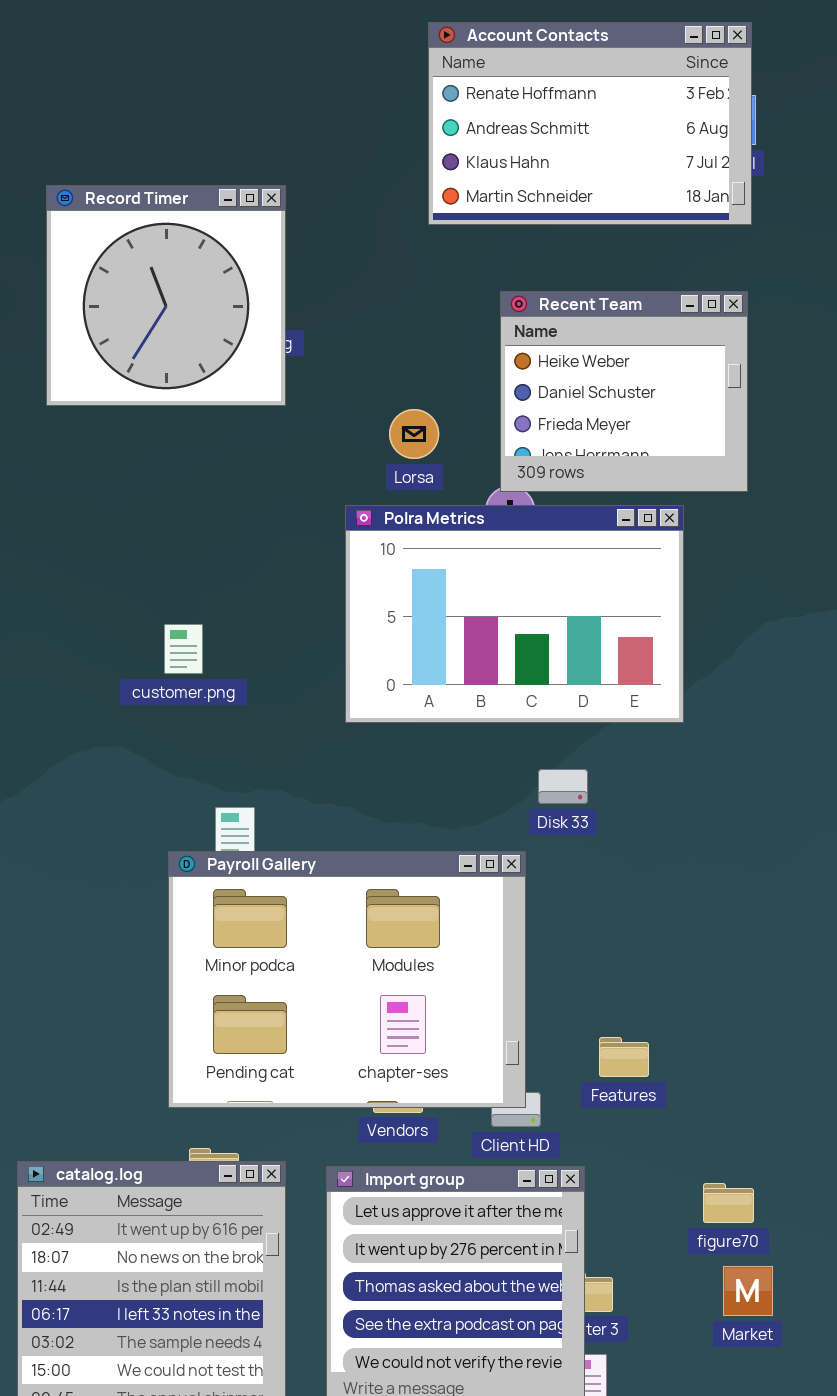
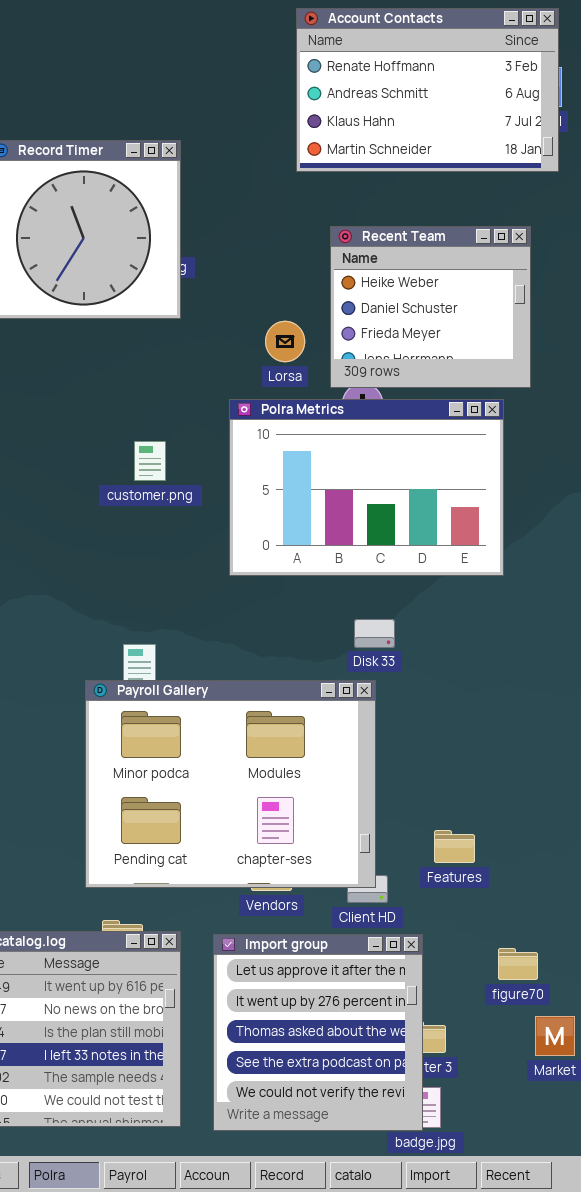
Recent Team: [500,291,748,492] -> [330,226,531,388], moved
customer.png: [164,624,203,674] -> [134,441,166,481], moved
Disk 33: [538,769,588,804] -> [354,619,395,648], moved
figure70: [703,1183,754,1223] -> [498,948,538,980], moved

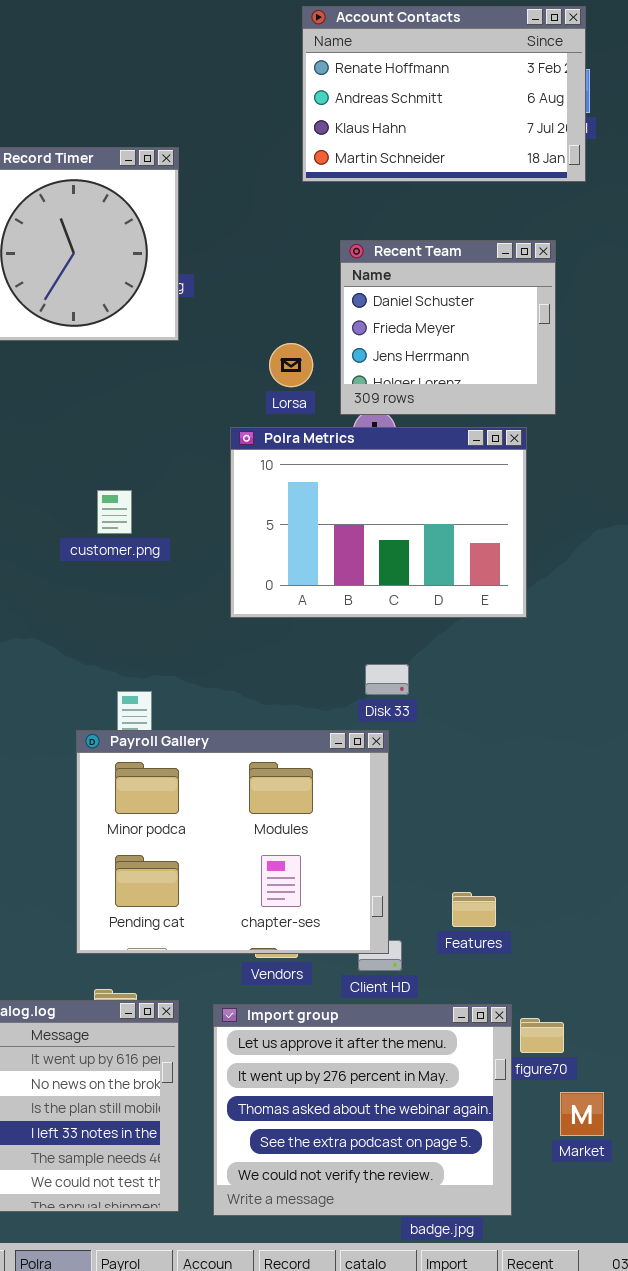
Recent Team: [330,226,531,388] -> [340,240,556,415], scrolled down 1 row
customer.png: [134,441,166,481] -> [97,490,132,534], moved
Import group: [213,934,423,1131] -> [213,1004,512,1216], resized

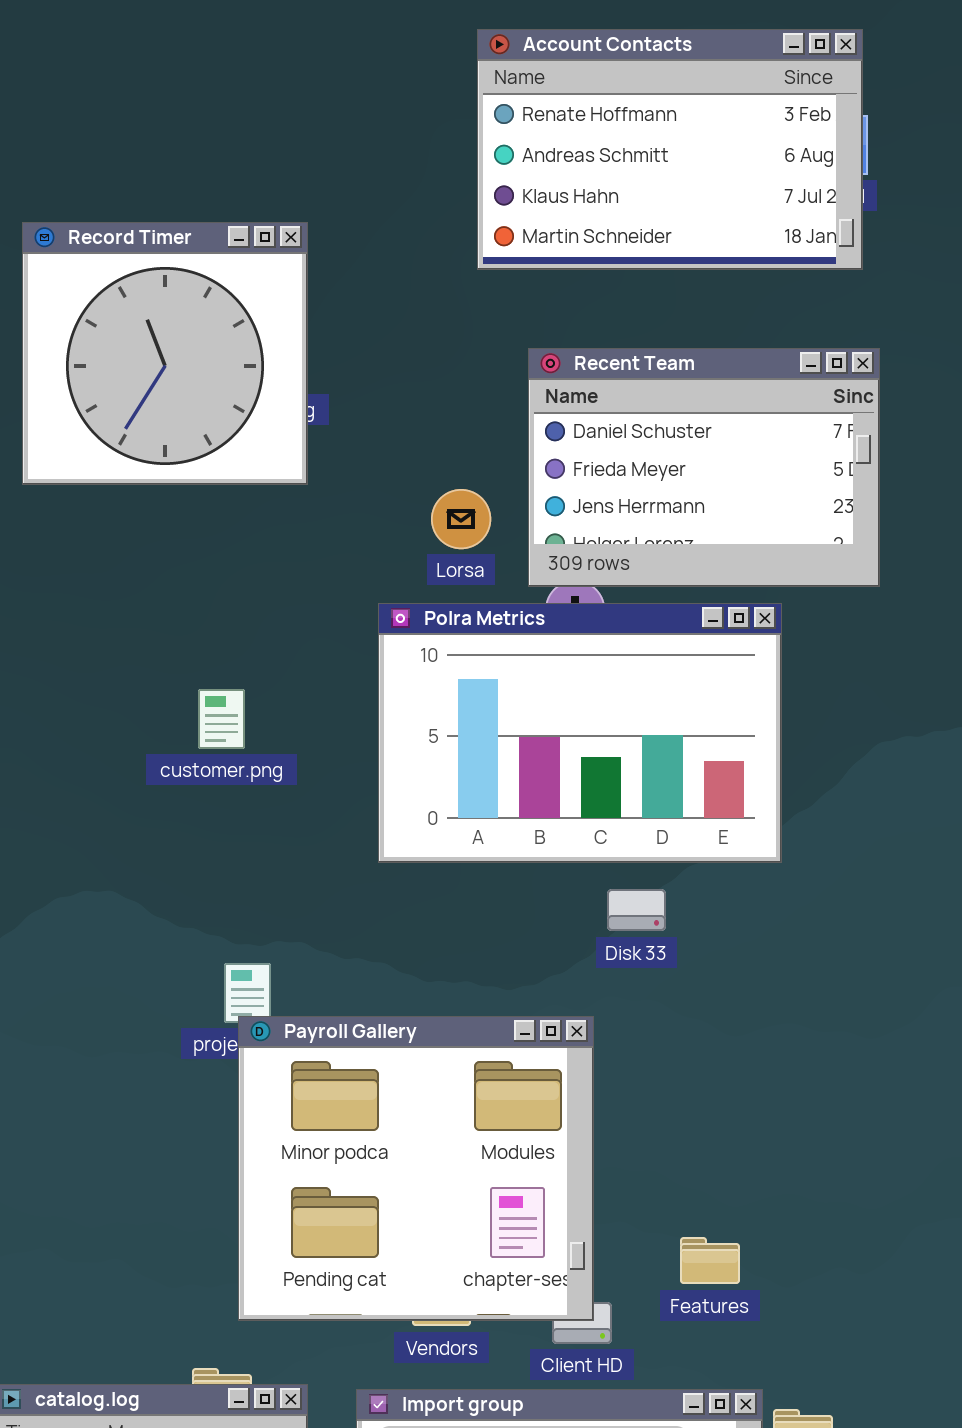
Recent Team: [340,240,556,415] -> [528,348,880,587], resized
Disk 33: [365,664,409,695] -> [607,889,666,931], moved
Payroll Gallery: [76,730,389,954] -> [238,1016,594,1321], resized

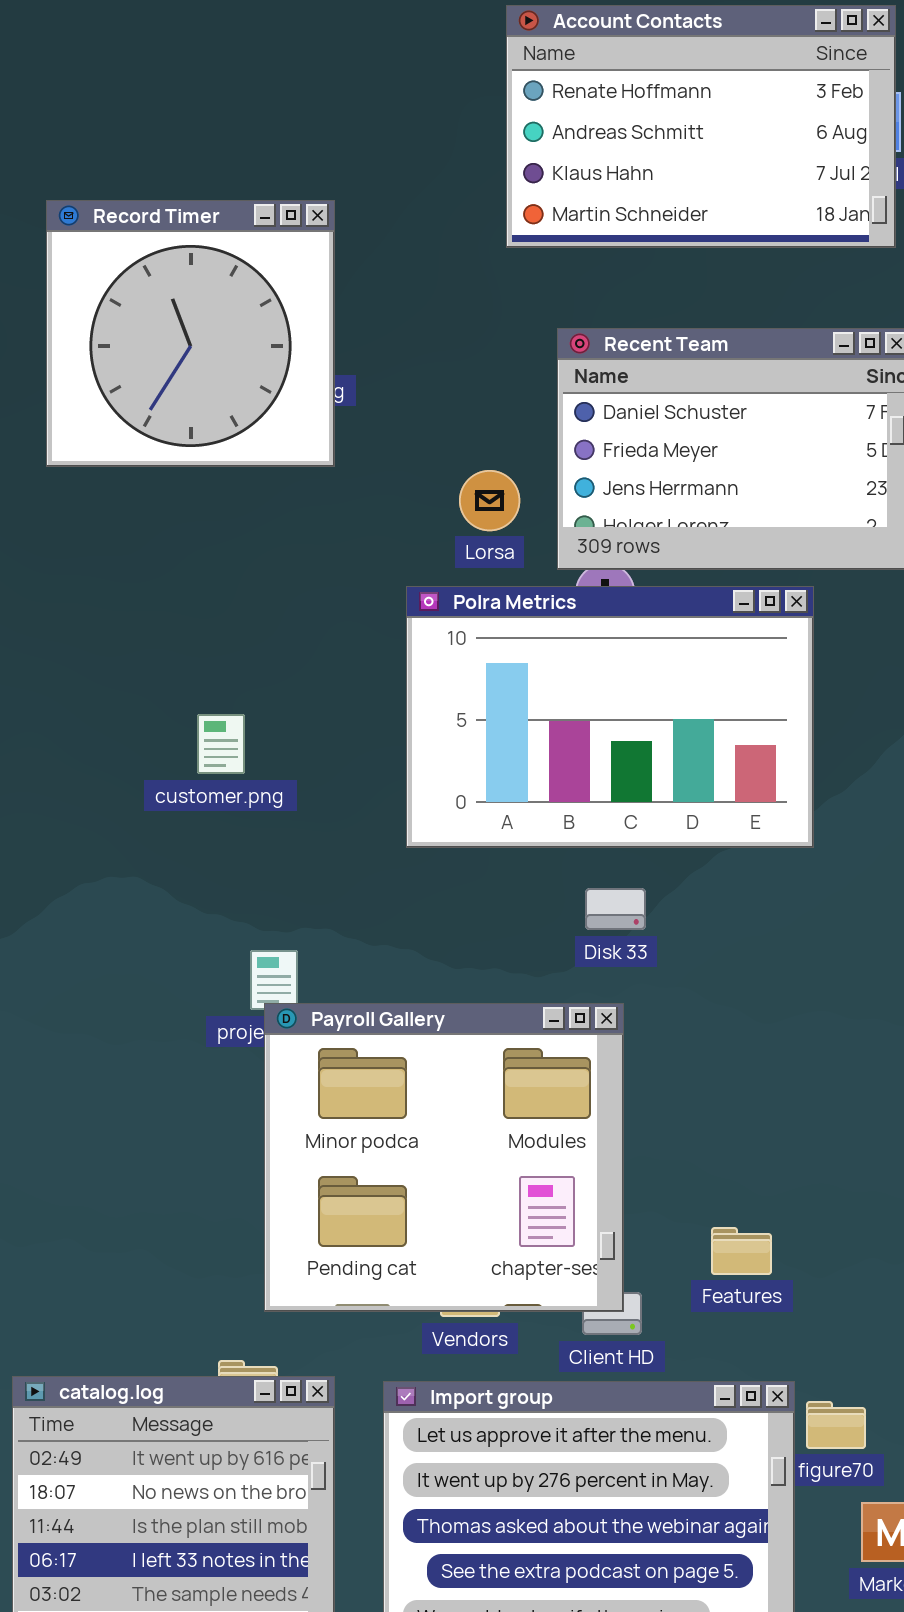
customer.png: [198,689,245,749] -> [197,714,245,774], moved
Disk 33: [607,889,666,931] -> [585,888,646,930], moved

